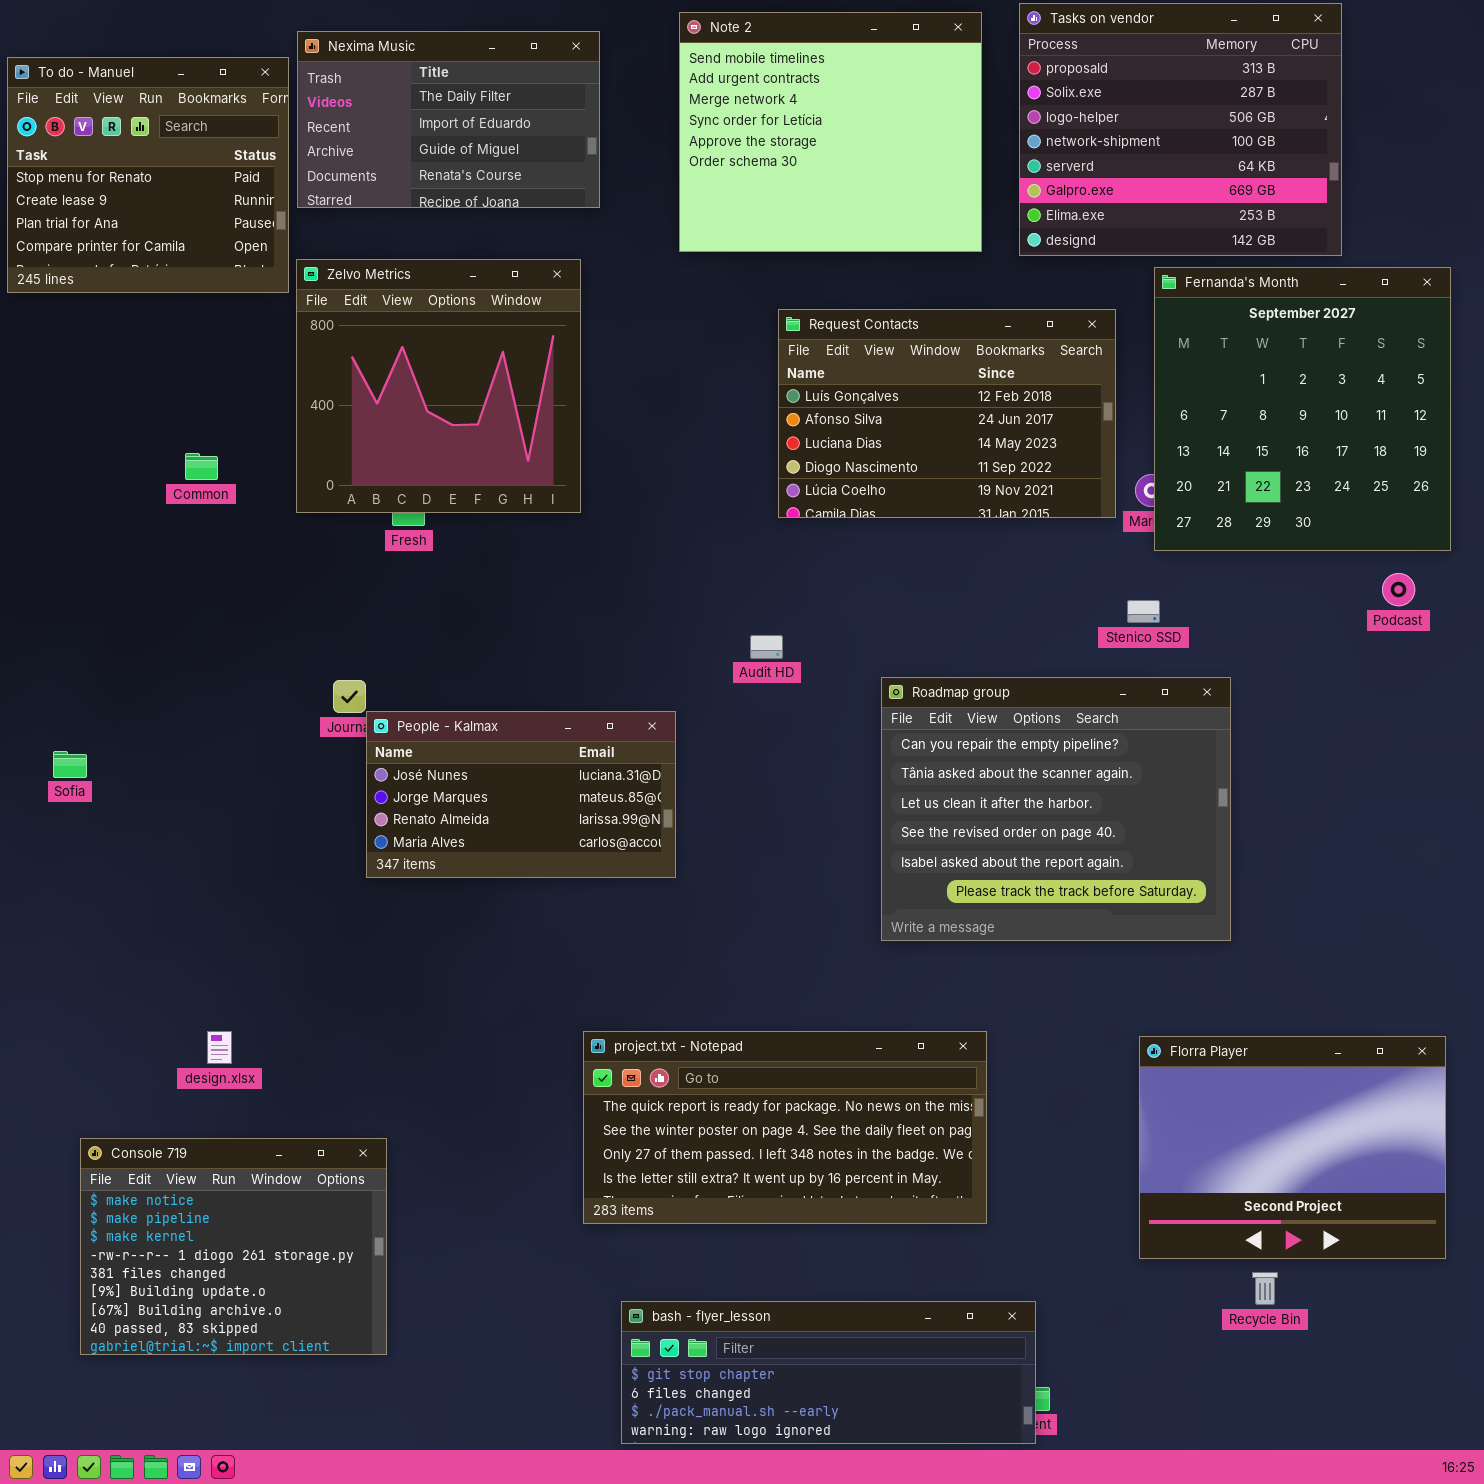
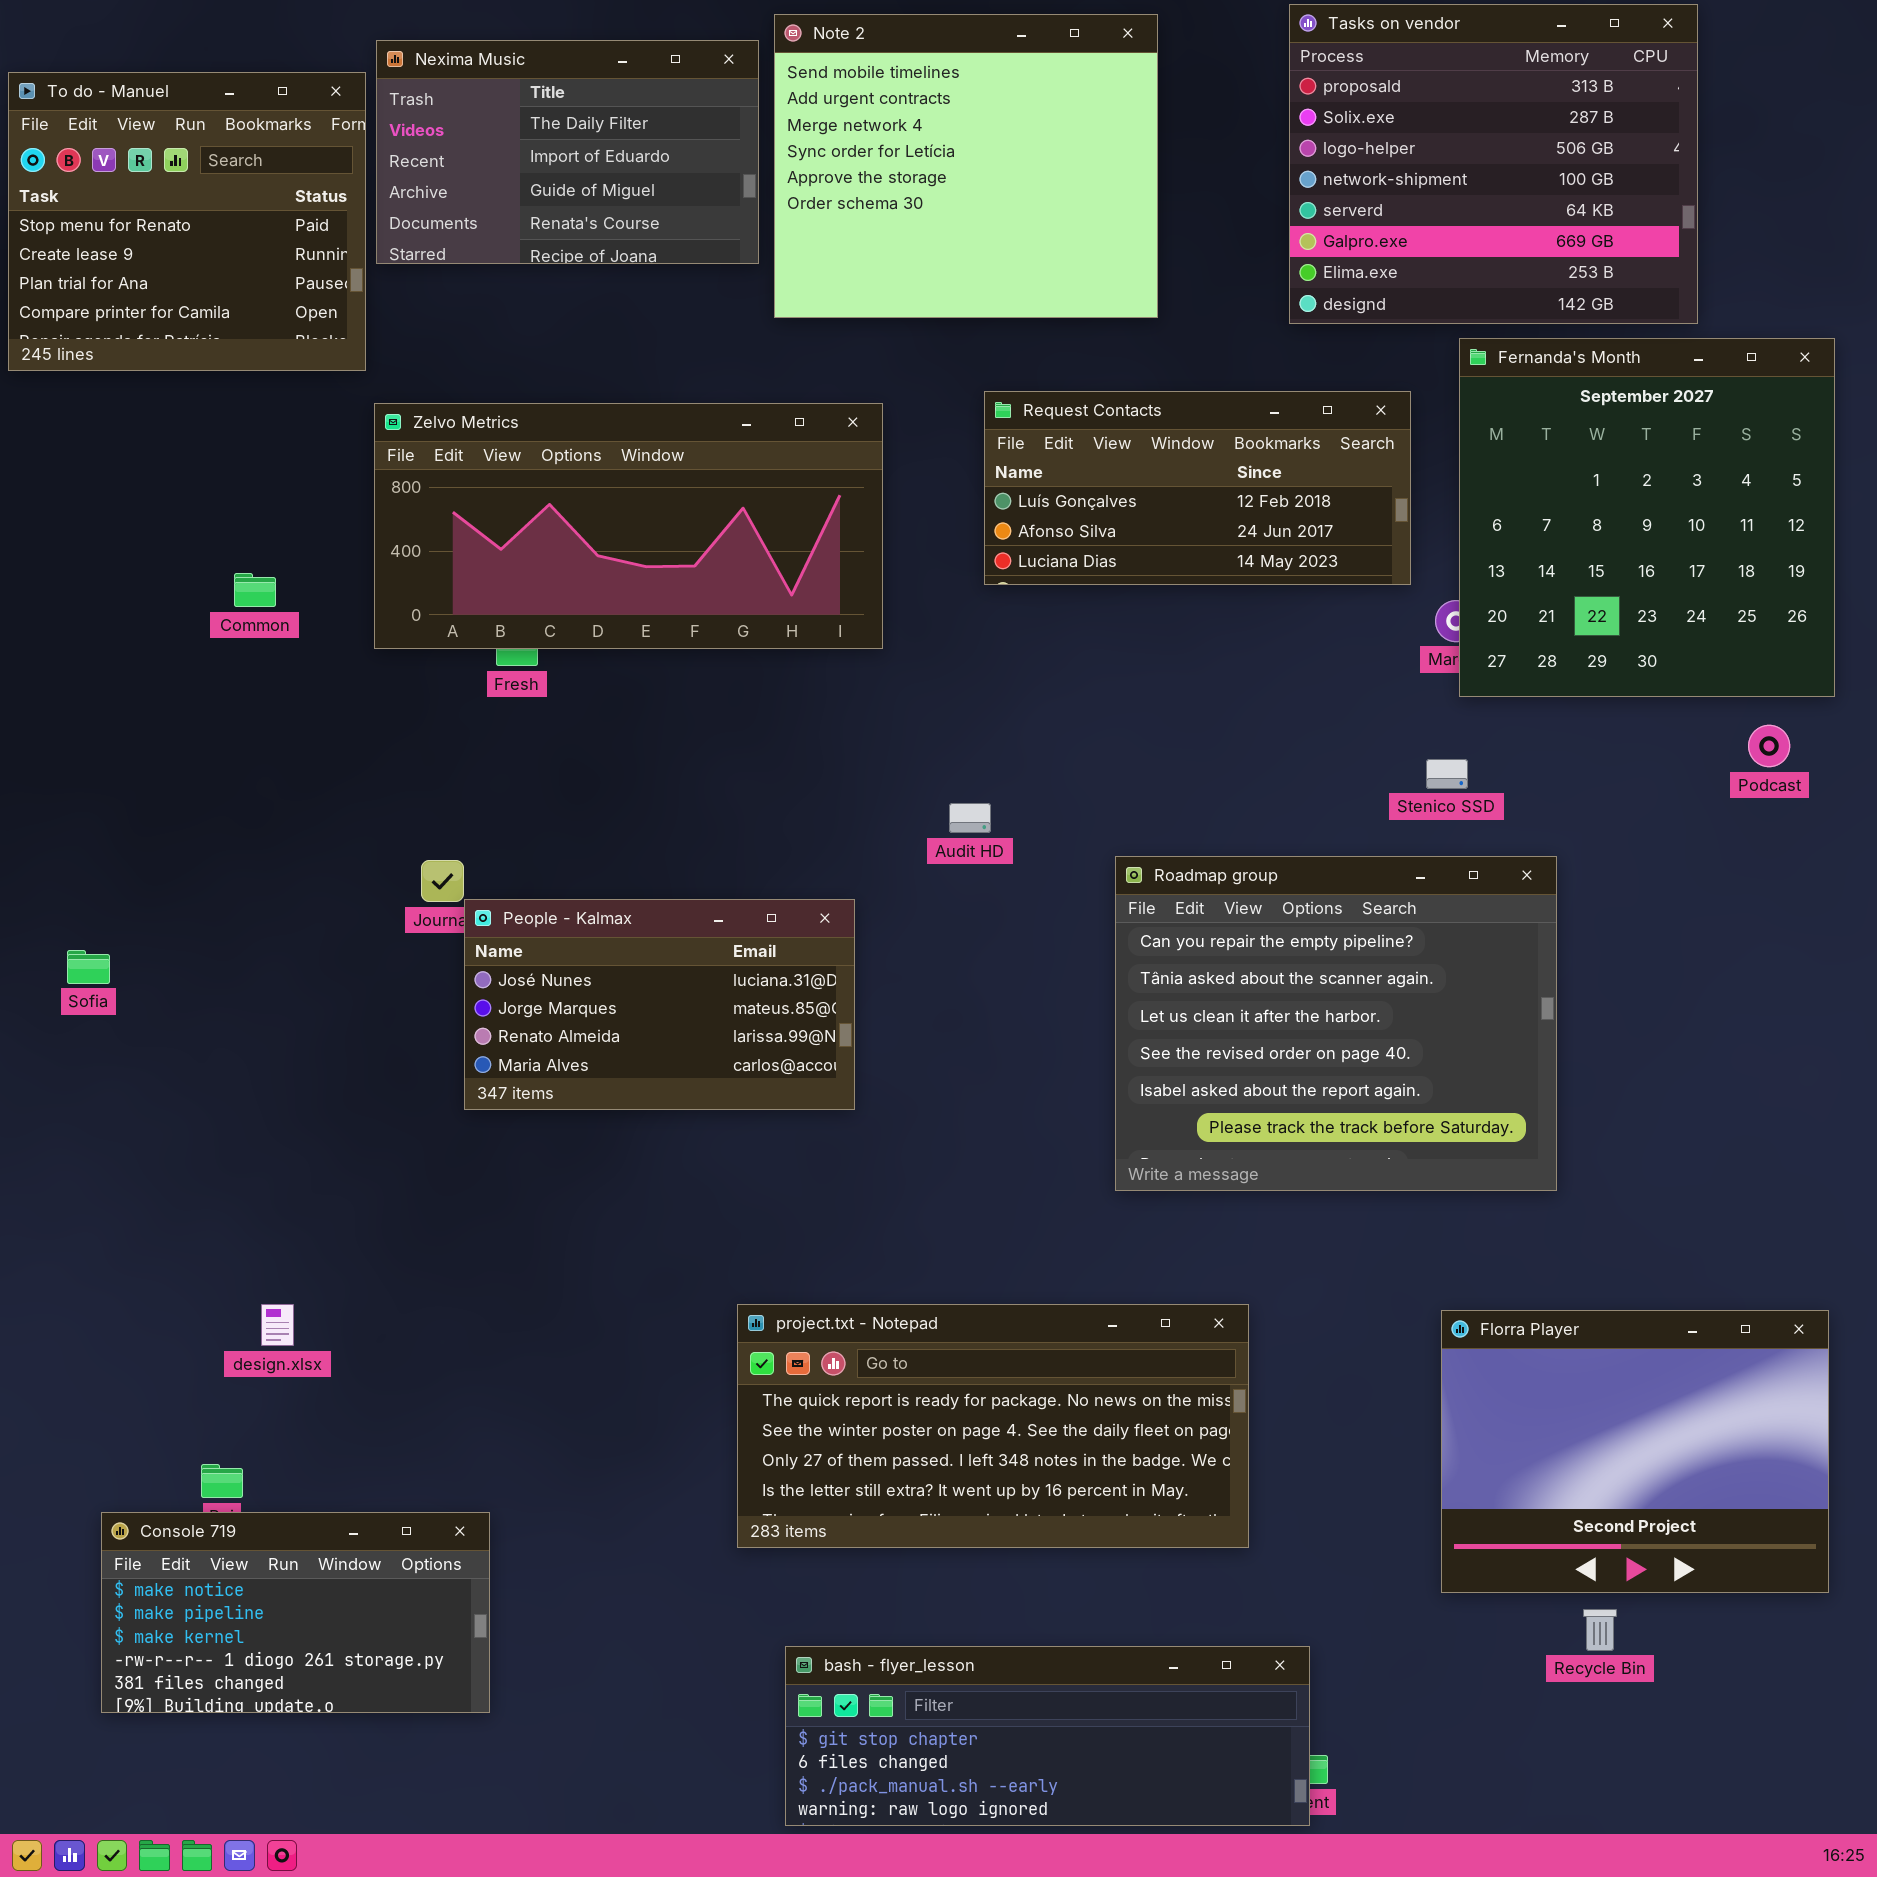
Note 2: [679,12,982,252] -> [774,14,1158,318], moved
Zelvo Metrics: [296,259,581,513] -> [374,403,883,649], resized
Request Contacts: [778,309,1116,518] -> [984,391,1411,585], resized
Console 719: [80,1138,387,1355] -> [101,1512,490,1713], resized

